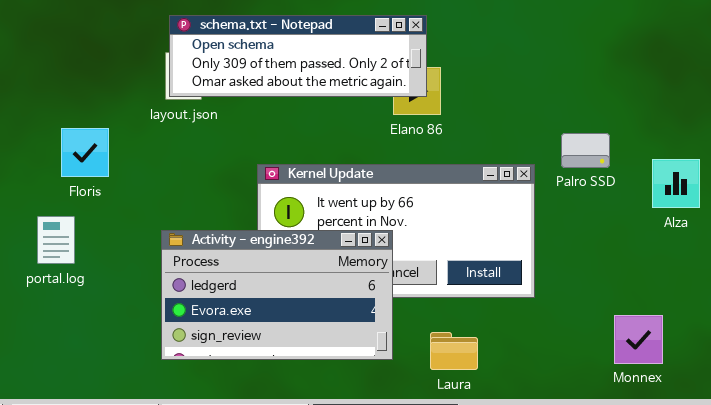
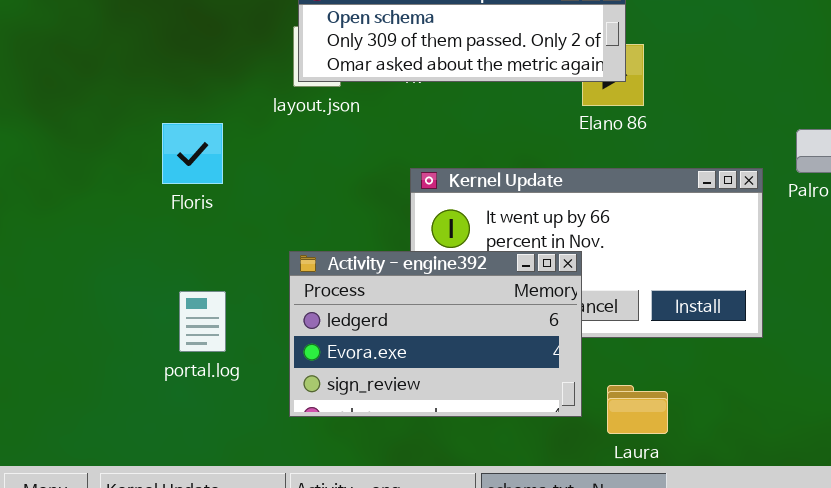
portal.log: [37,216,75,264] -> [179,291,226,352], moved
Laura: [430,332,478,370] -> [607,385,668,434], moved

